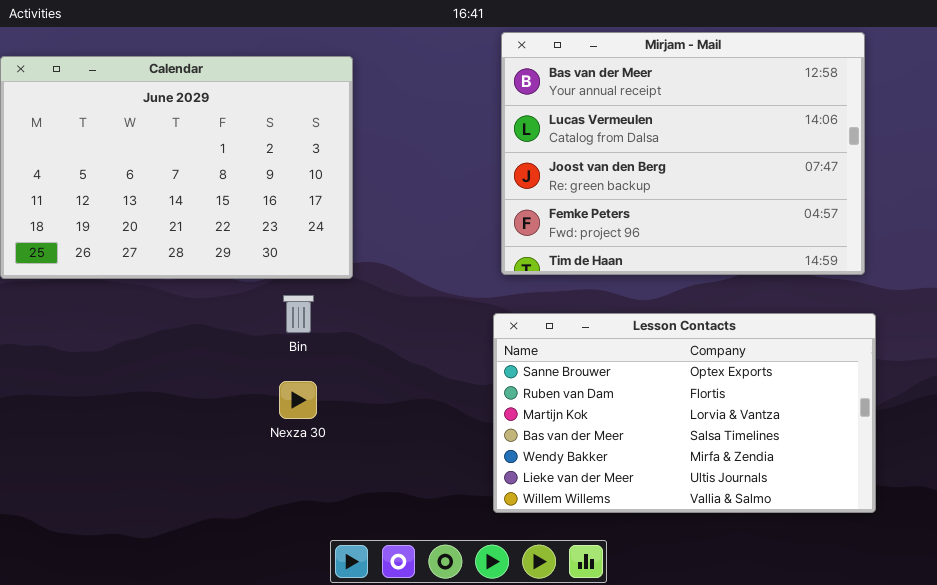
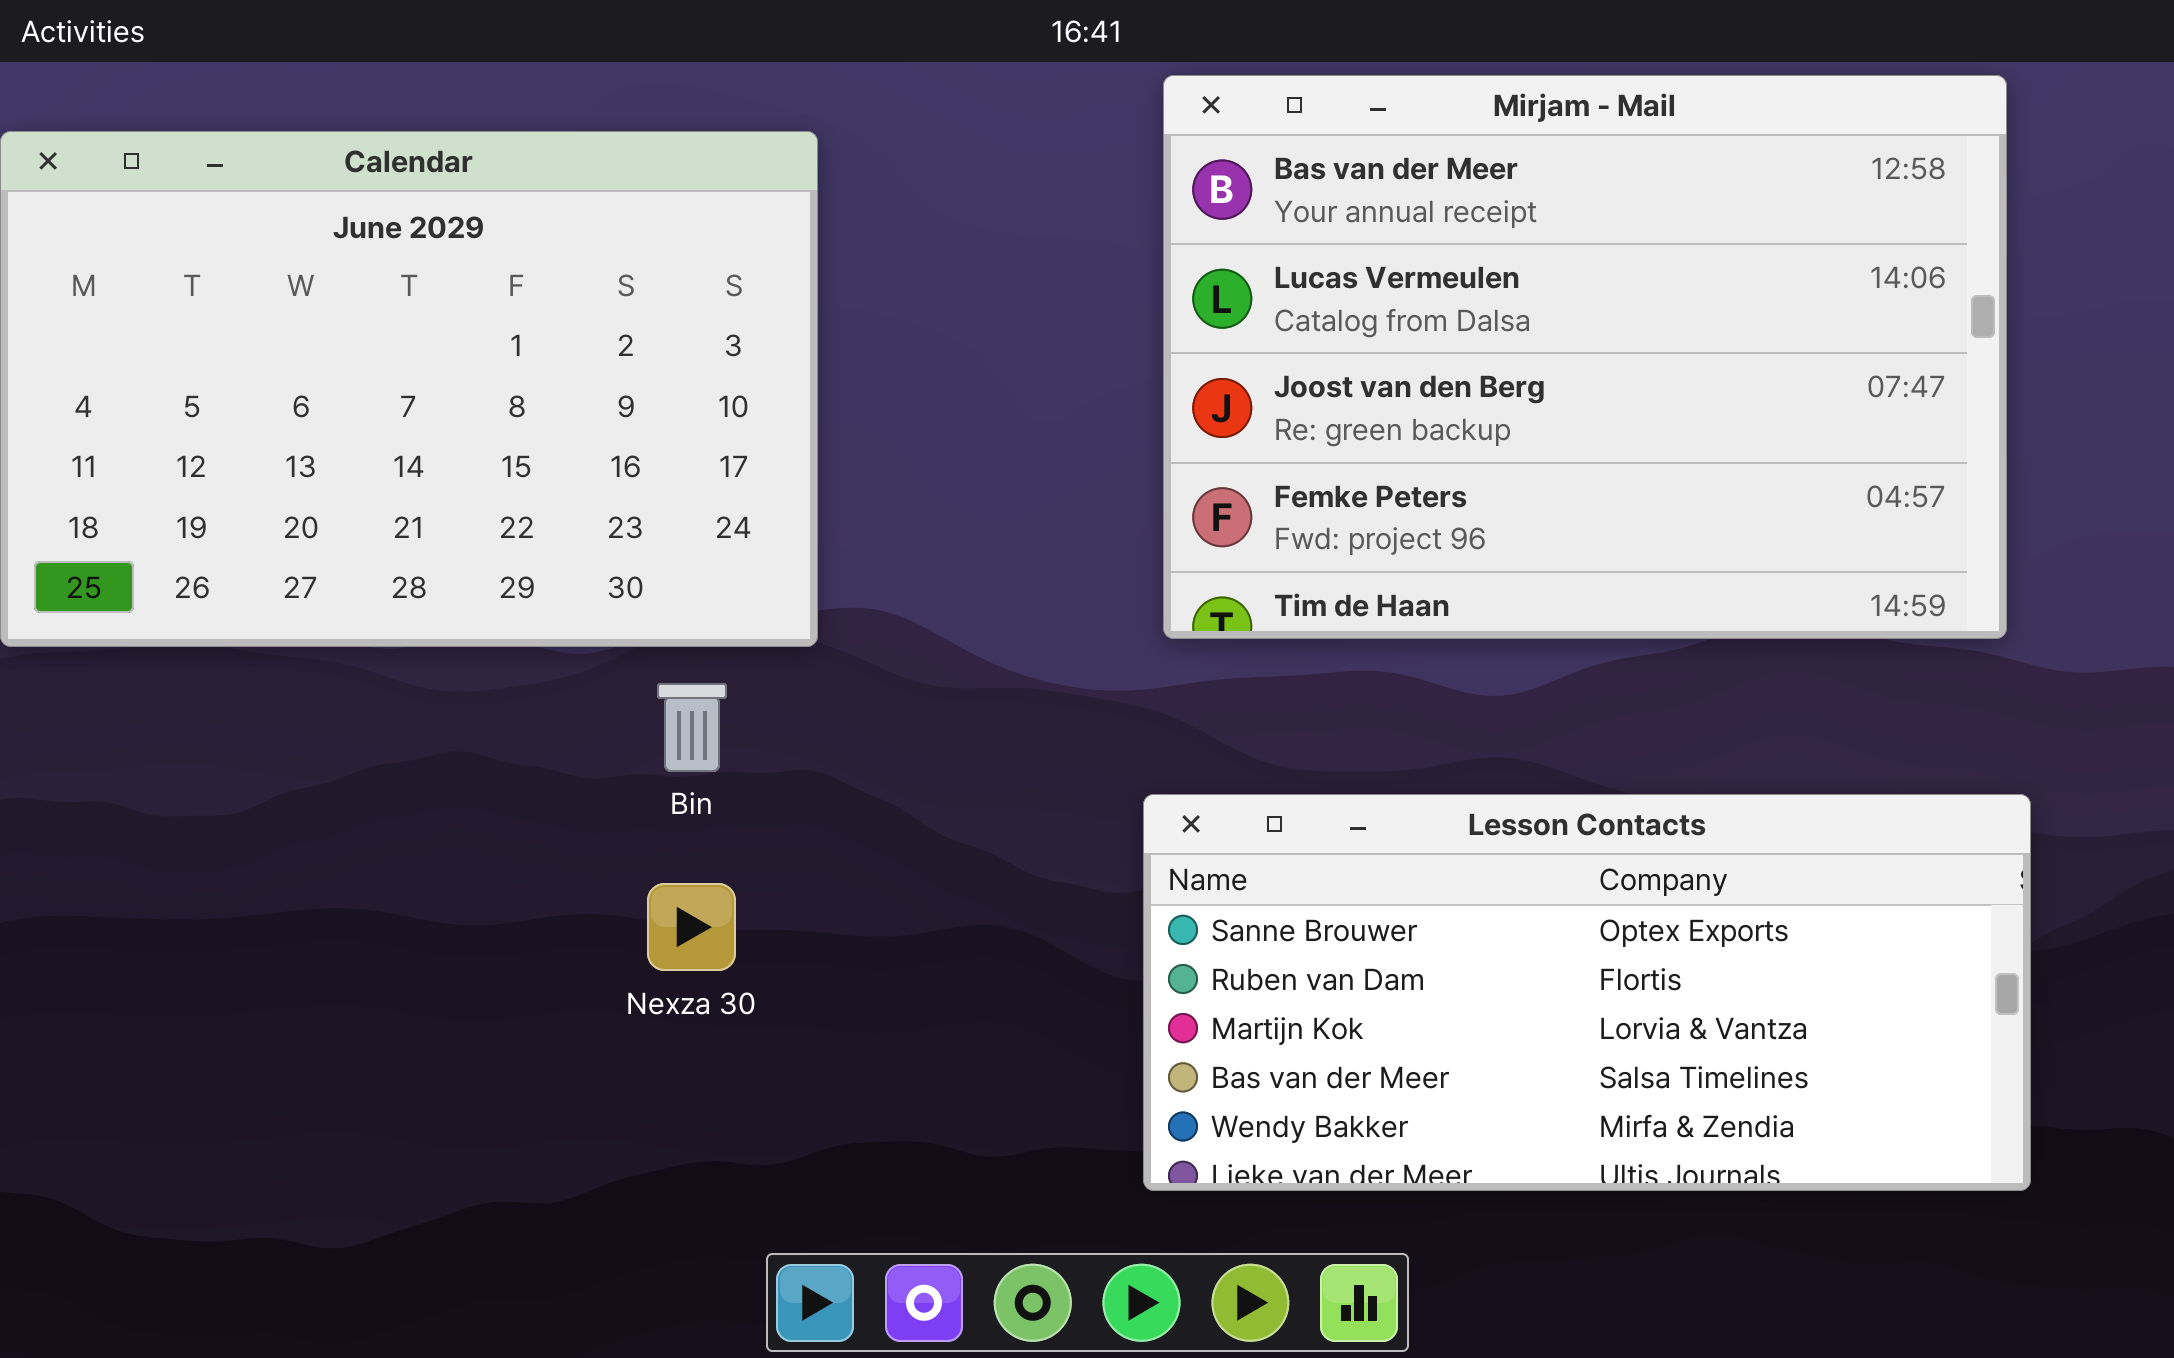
Lesson Contacts: [493,313,876,513] -> [1143,794,2031,1191], resized

